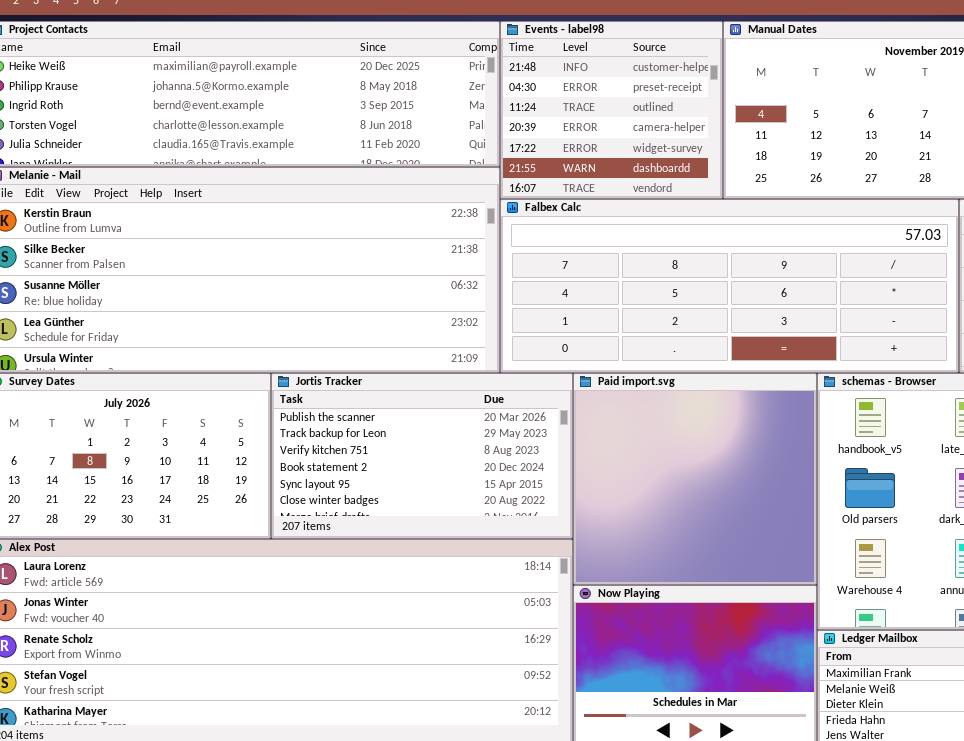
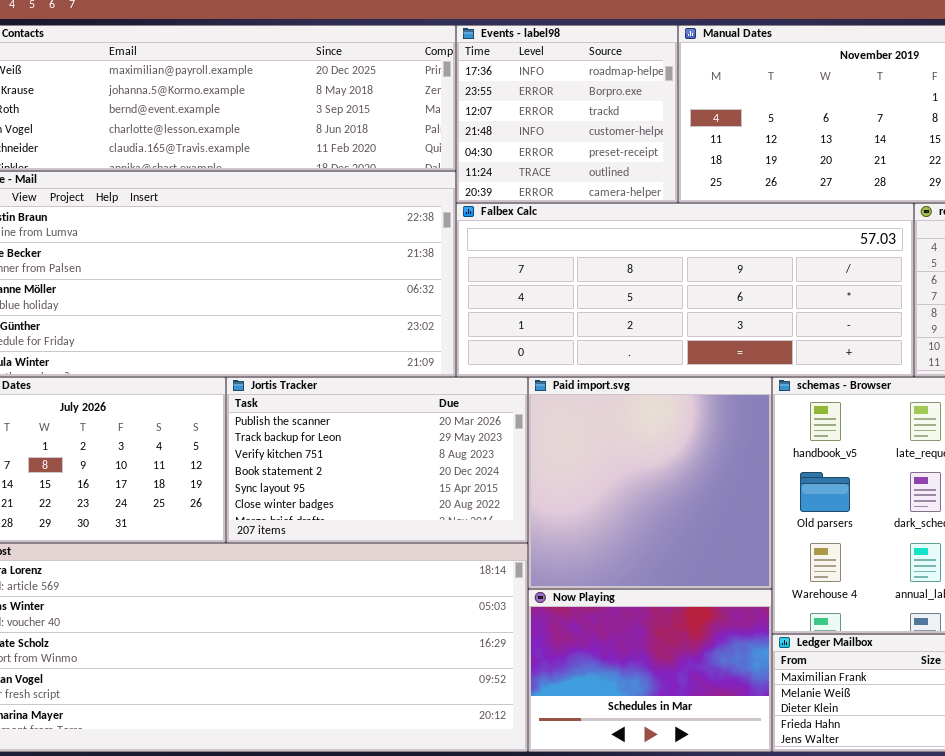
Events - label98: [500,21,723,199] -> [456,25,678,203], scrolled up 3 rows

